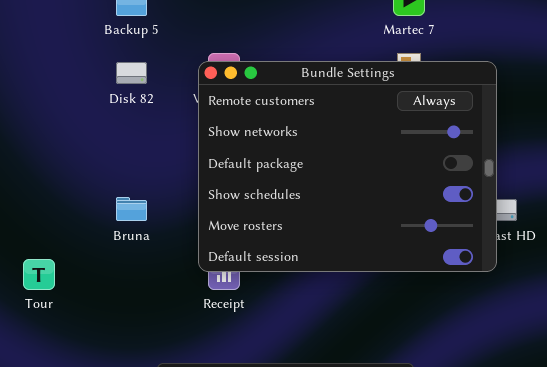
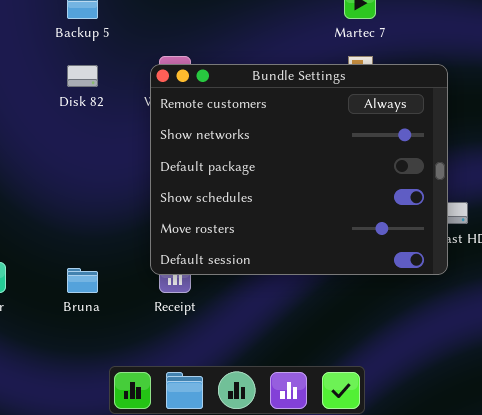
Bruna: [116,197,147,221] -> [67,268,98,293], moved

